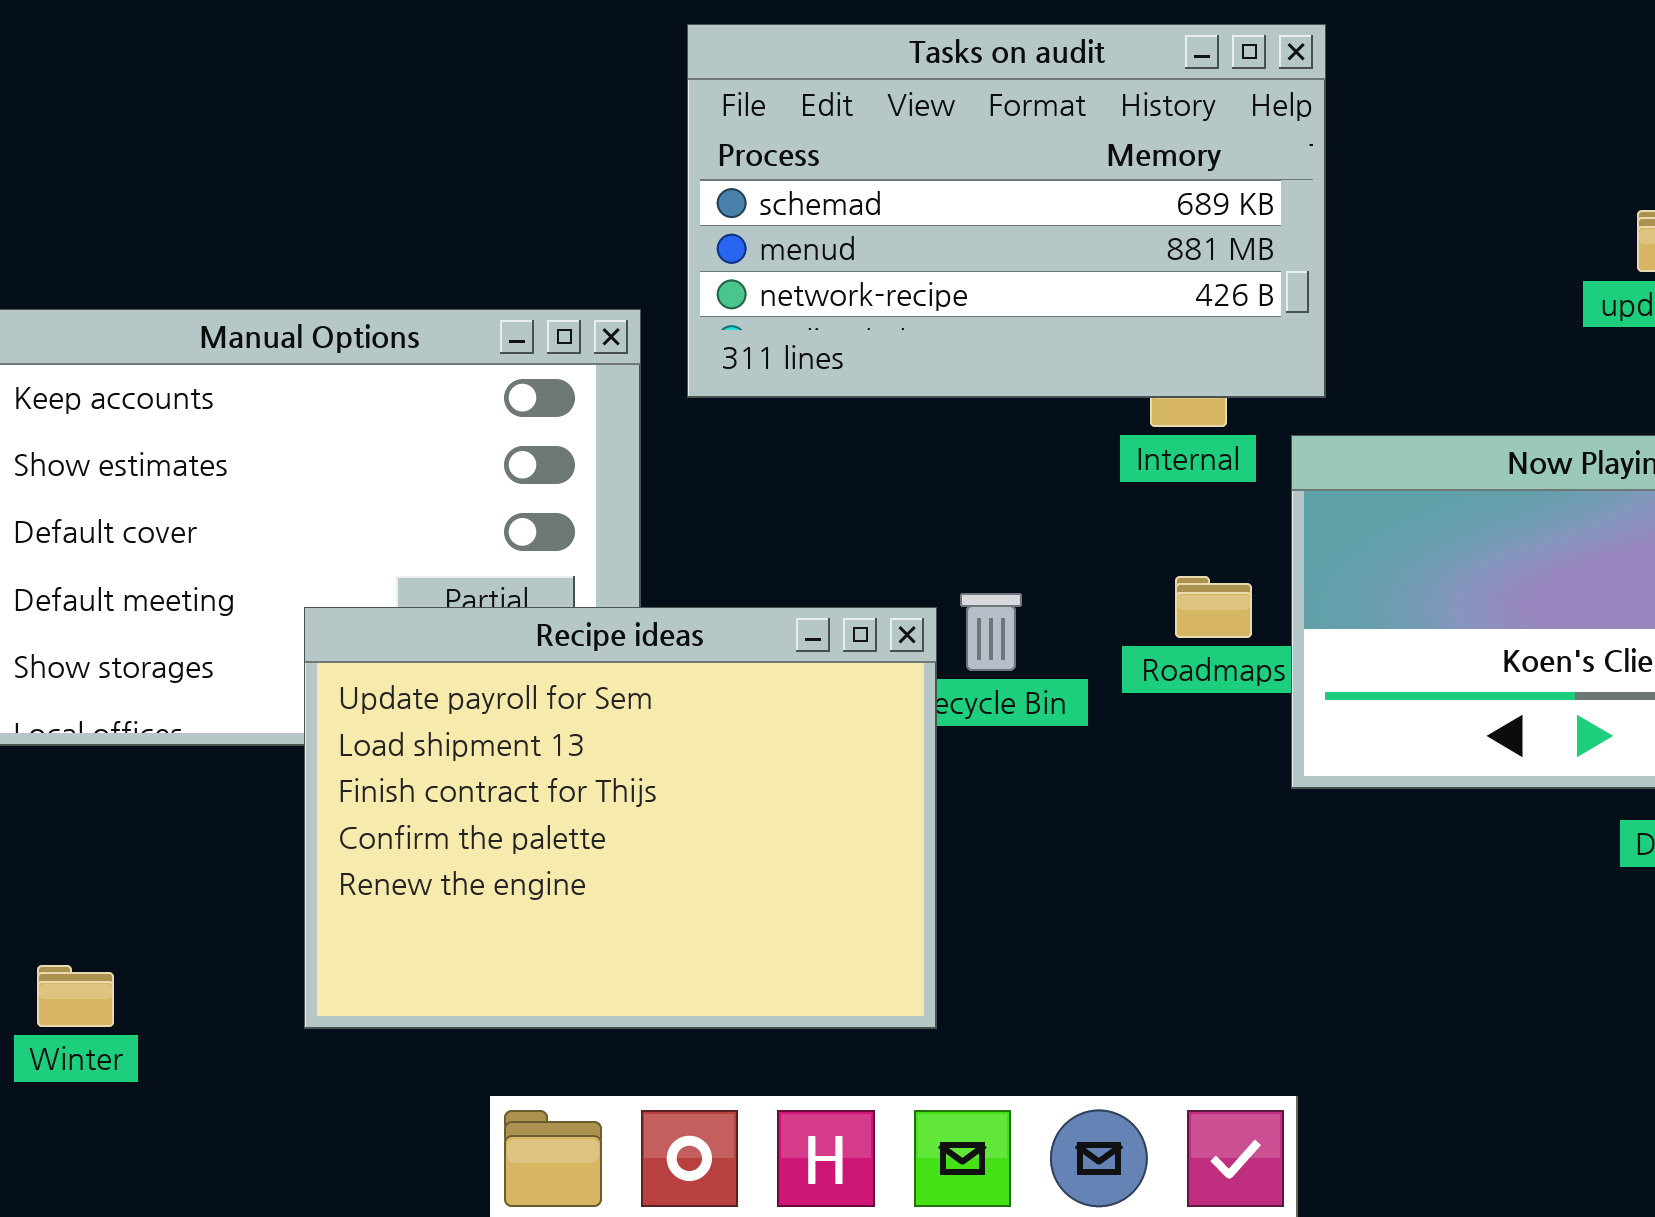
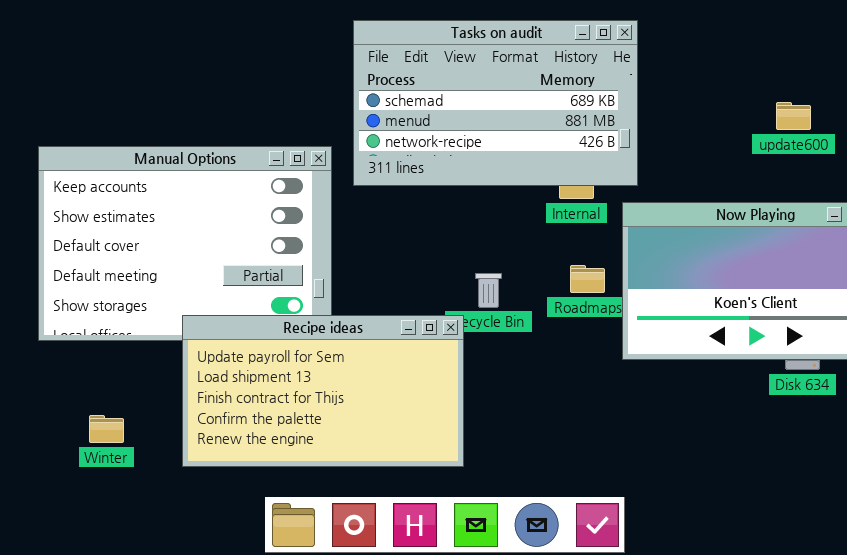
Recipe ideas: [304,607,937,1029] -> [182,315,464,467], resized
Winter: [37,965,114,1027] -> [89,415,124,443], moved

